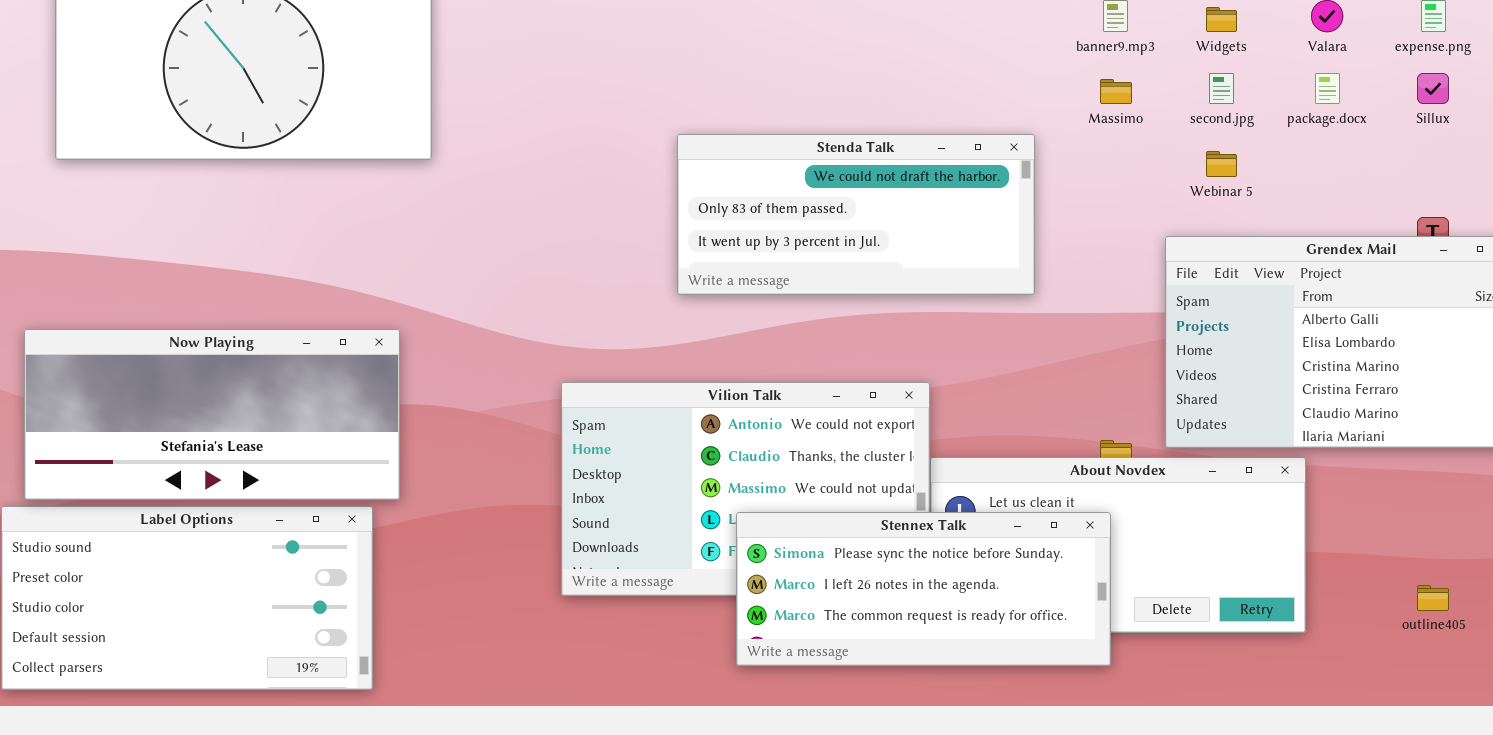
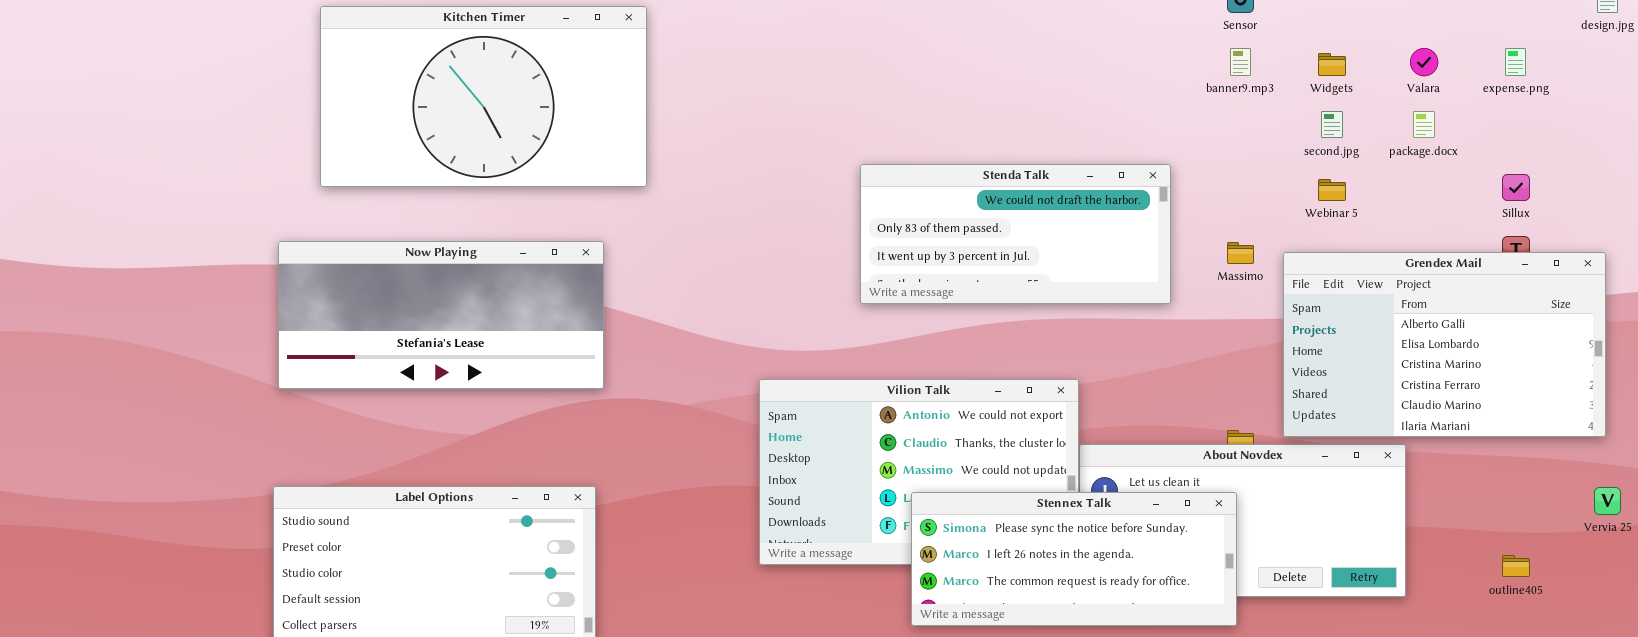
Sillux: [1417,73,1449,104] -> [1502,174,1530,201], moved
Massimo: [1100,79,1132,104] -> [1227,242,1254,264], moved
Now Playing: [24,329,400,500] -> [278,241,604,389], moved

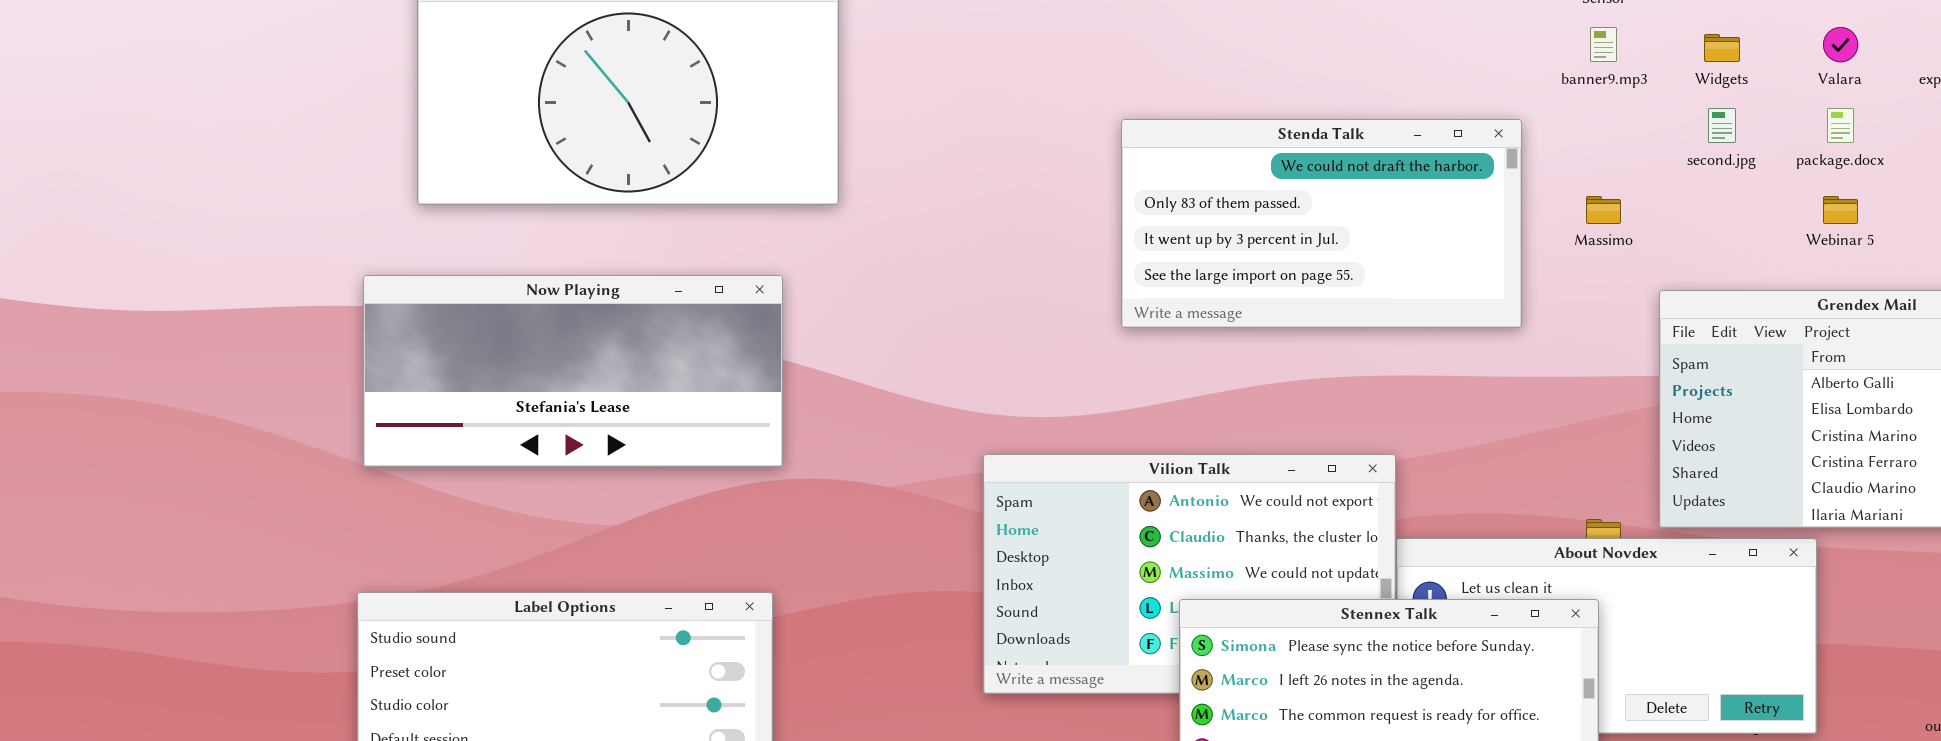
Stenda Talk: [860,164,1171,304] -> [1121,119,1522,328], moved, resized
Webinar 5: [1318,179,1346,201] -> [1823,196,1858,224], moved
Massimo: [1227,242,1254,264] -> [1586,196,1621,224], moved

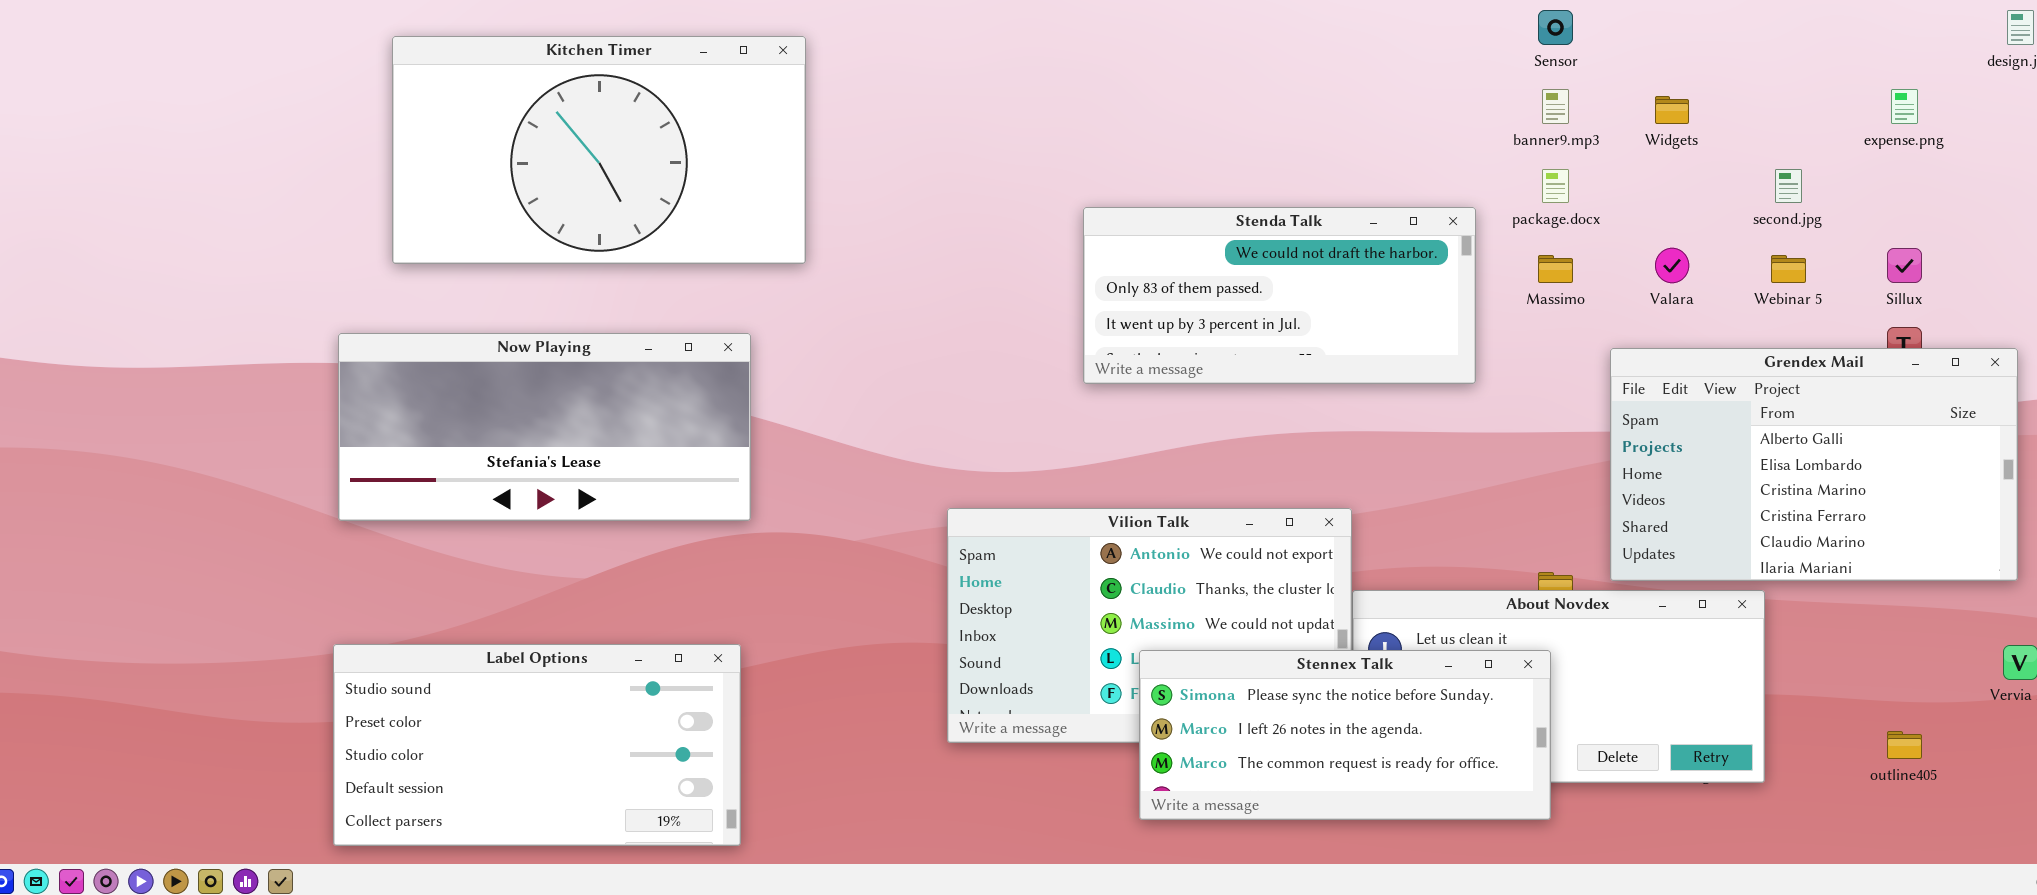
Valara: [1823,27,1858,62] -> [1655,248,1689,283], moved
second.jpg: [1708,108,1736,143] -> [1775,169,1802,203], moved
package.docx: [1827,108,1854,143] -> [1542,169,1569,203], moved
Stenda Talk: [1121,119,1522,328] -> [1083,207,1476,384], resized

